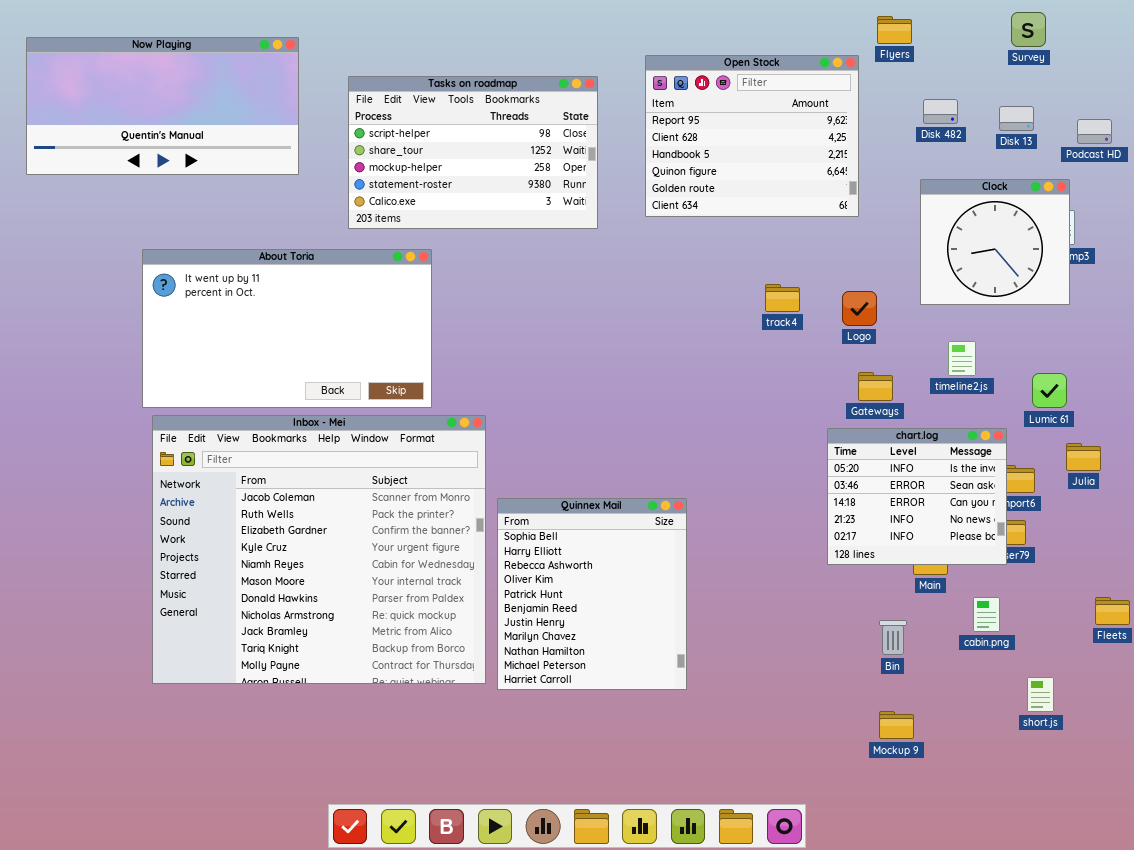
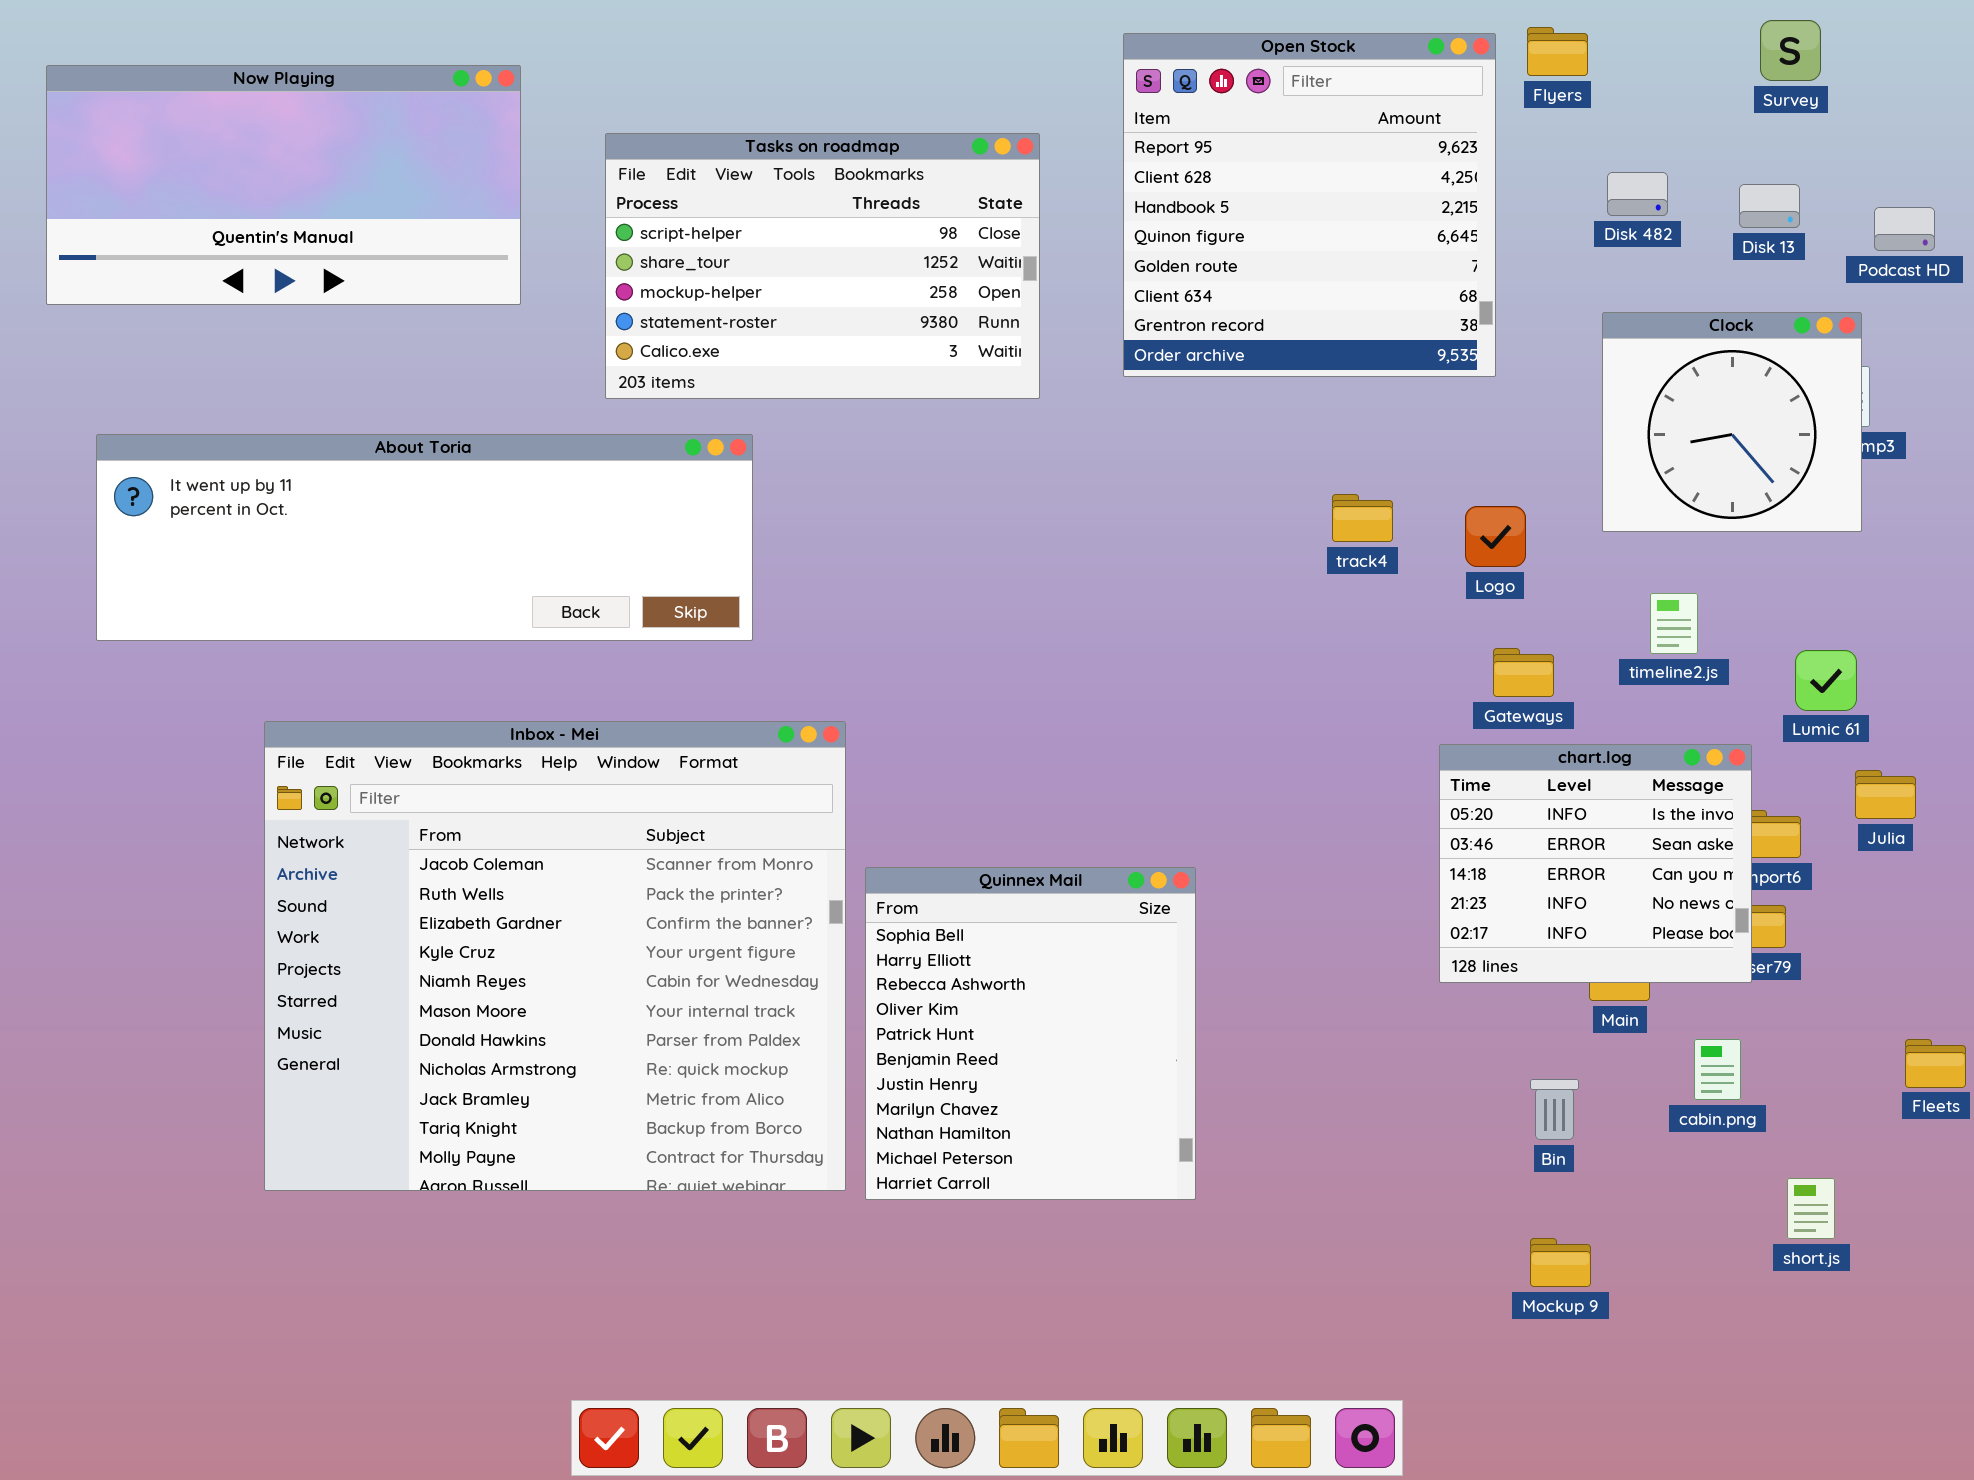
Open Stock: [645,55,859,217] -> [1123,33,1496,377], resized
About Toria: [142,249,432,408] -> [96,434,753,641], resized

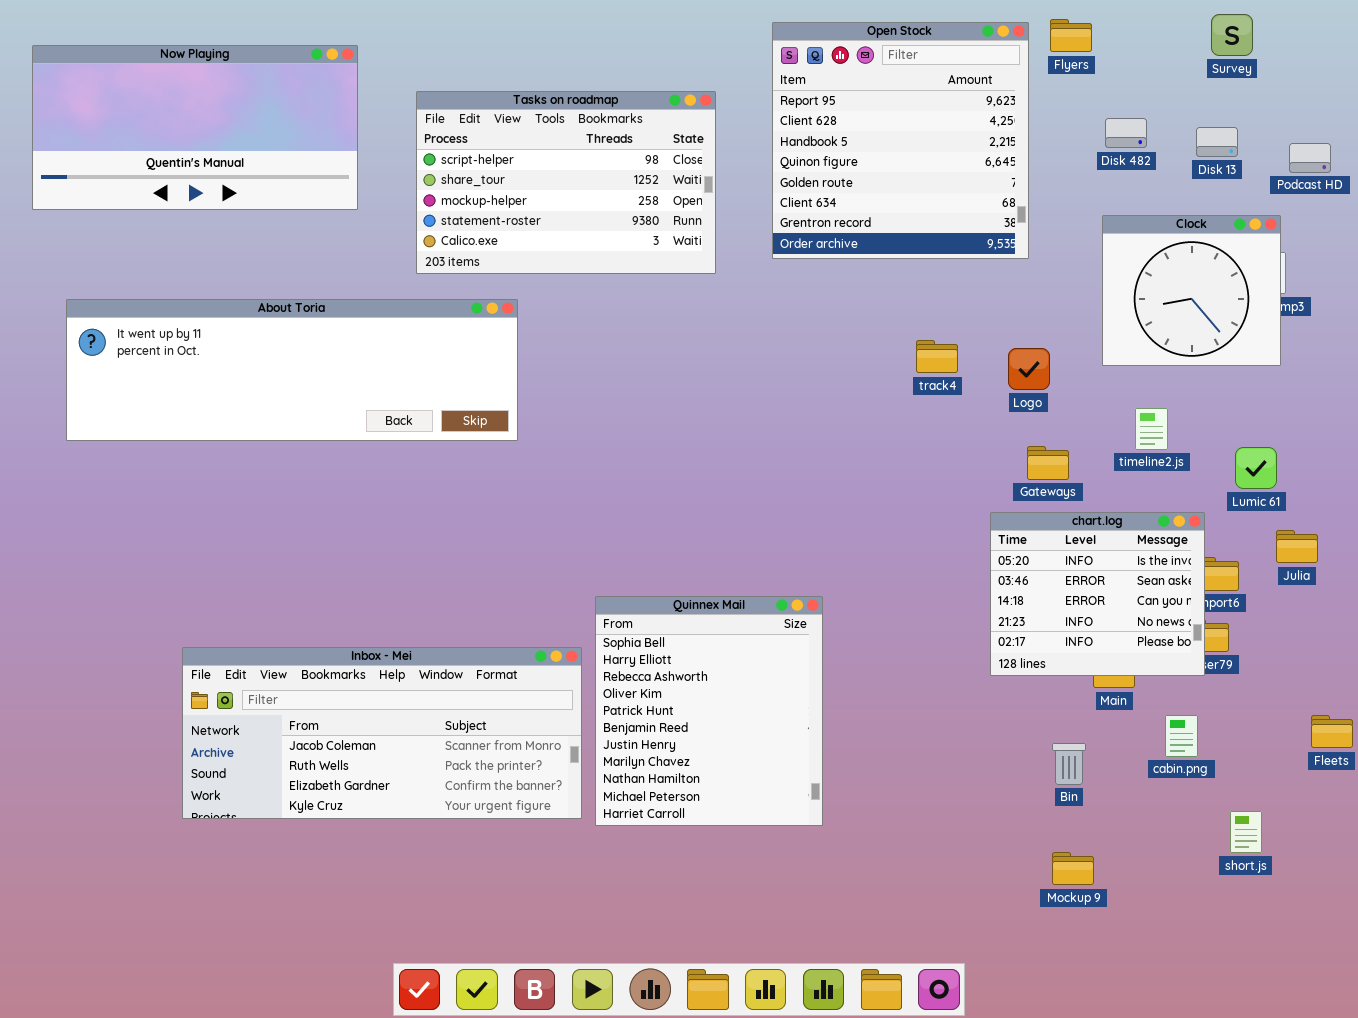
Inbox - Mei: [264,721,846,1191] -> [182,647,582,819], resized

